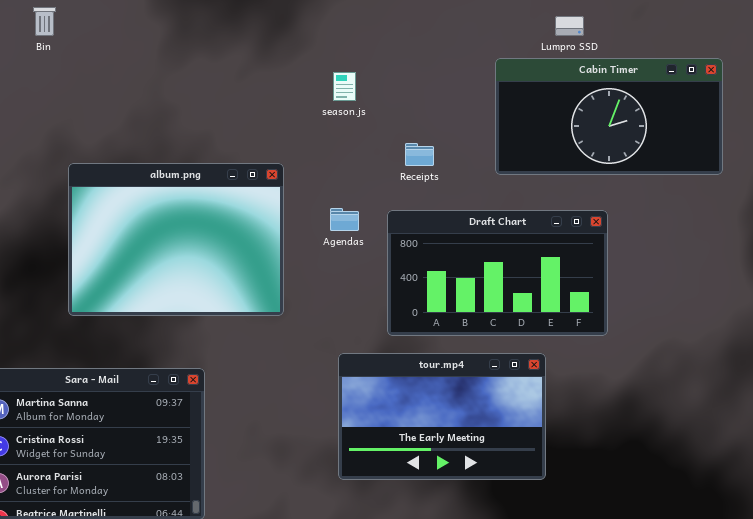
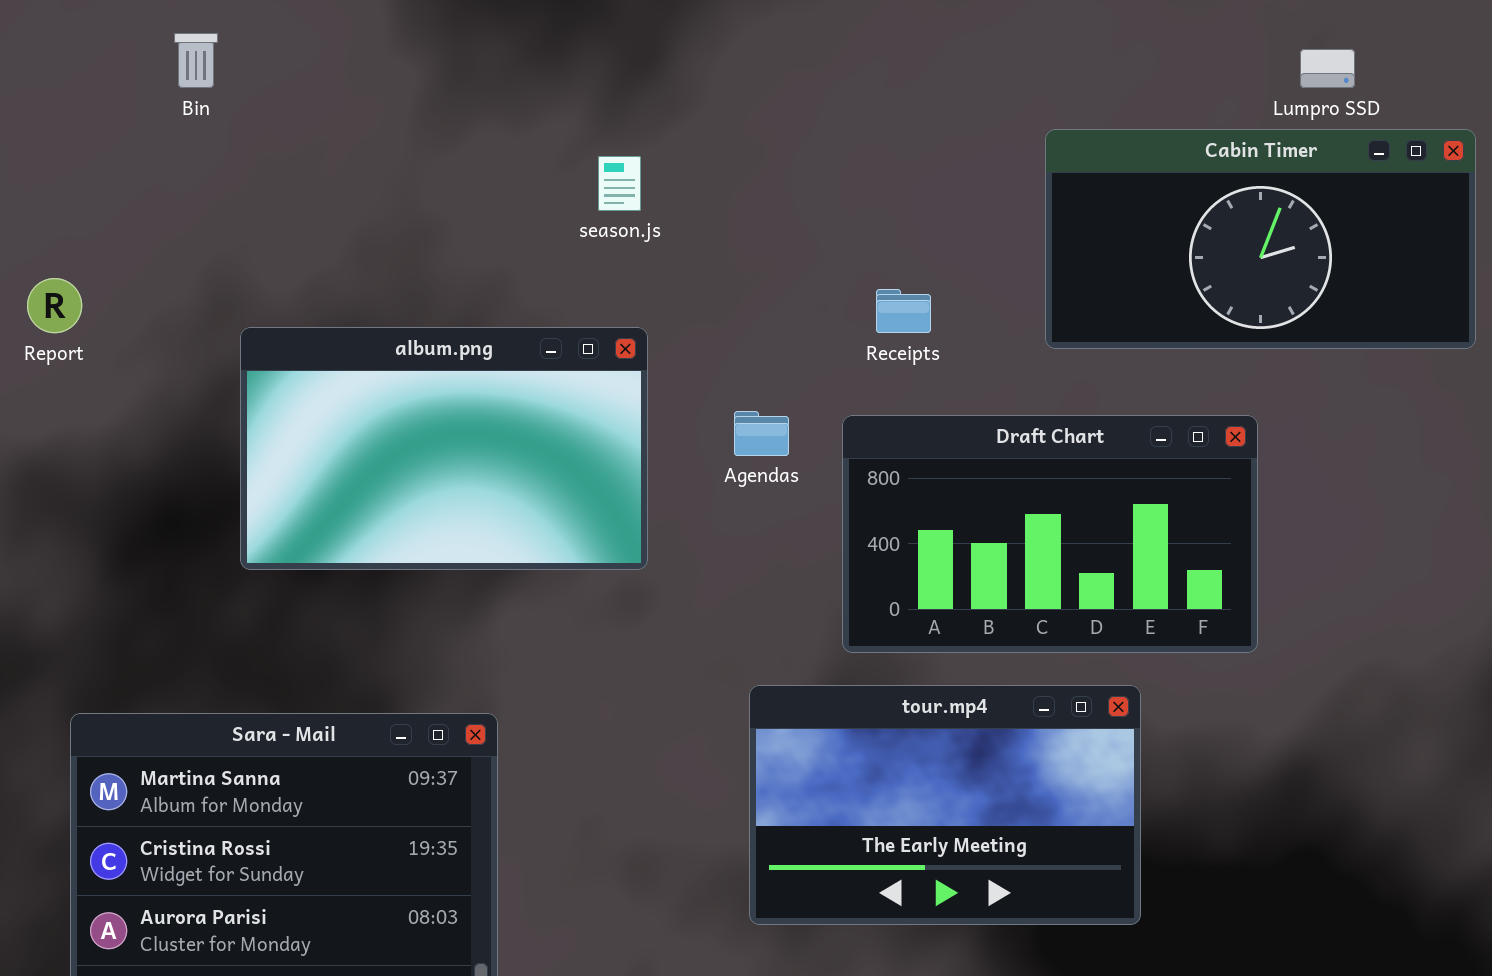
Lumpro SSD: [555,16,584,36] -> [1300,49,1355,88], moved
season.js: [333,72,356,101] -> [598,156,641,211], moved
album.png: [68,163,284,316] -> [240,327,648,570], resized

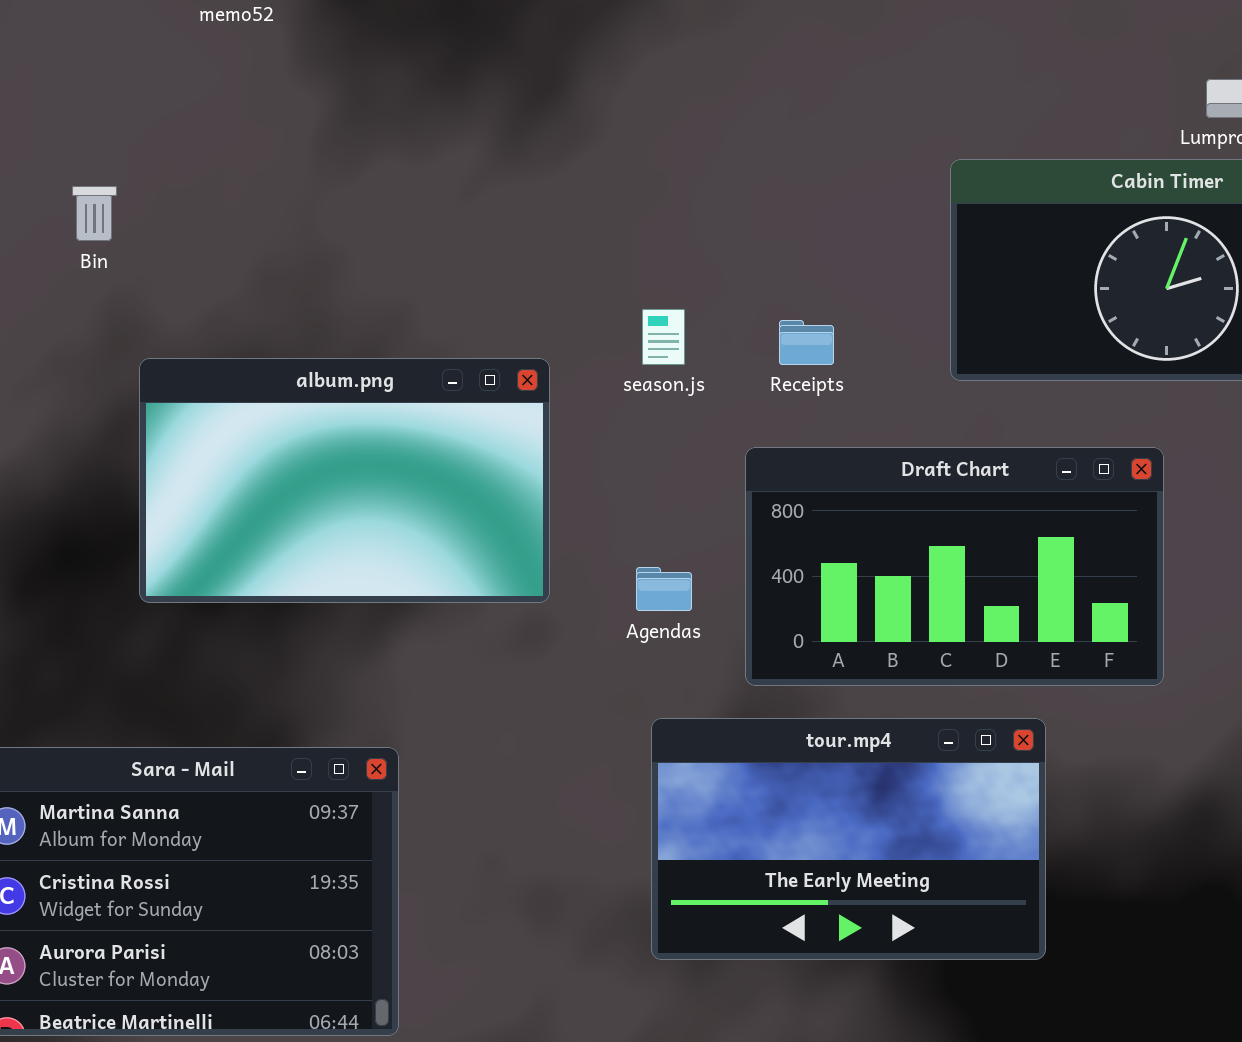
Bin: [174,33,218,88] -> [72,186,117,241], moved
season.js: [598,156,641,211] -> [642,309,685,365], moved
Agendas: [734,411,789,456] -> [636,567,692,611], moved

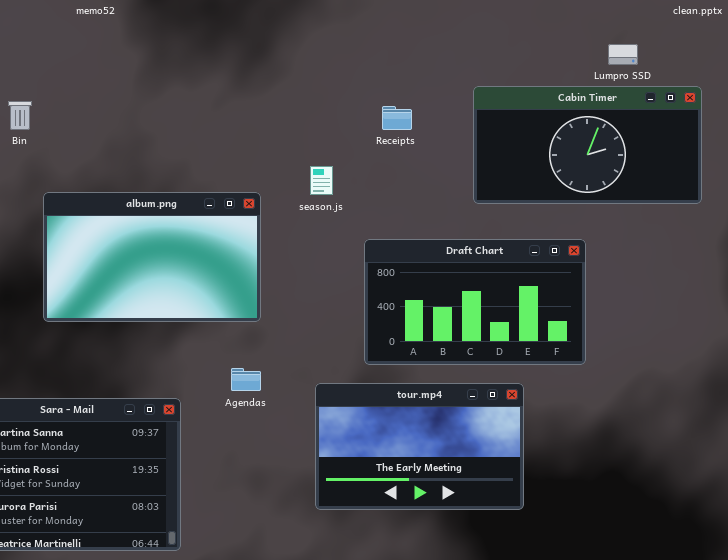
Receipts: [779,320,834,365] -> [382,106,412,130], moved
Agendas: [636,567,692,611] -> [231,368,261,391], moved

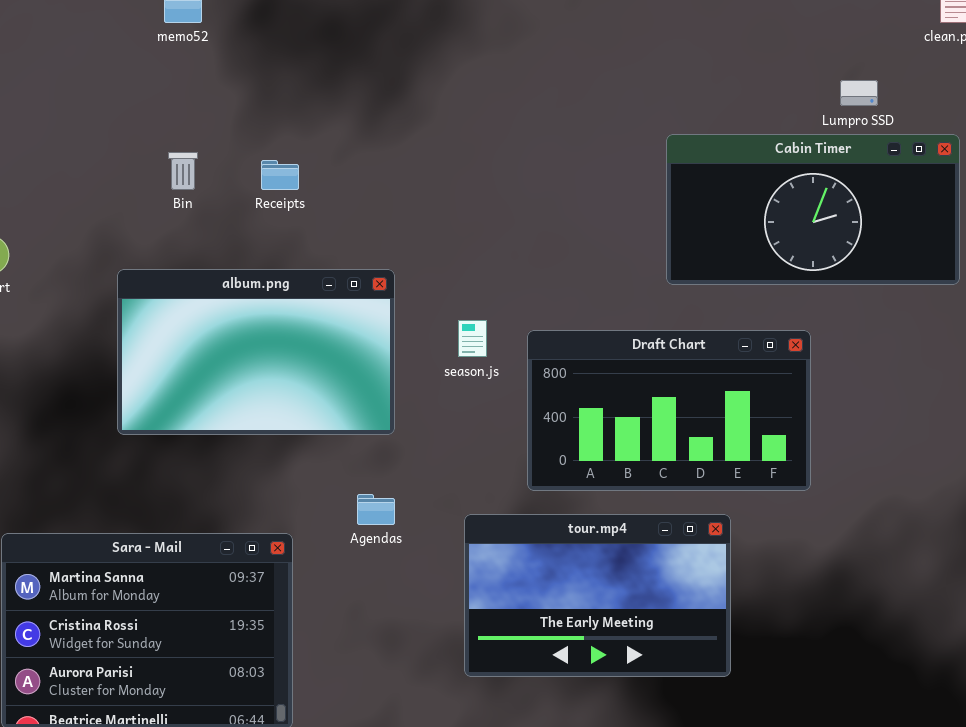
Bin: [8,101,32,130] -> [168,152,198,190], moved
Receipts: [382,106,412,130] -> [261,160,299,190], moved
season.js: [310,166,333,195] -> [458,320,487,357], moved

